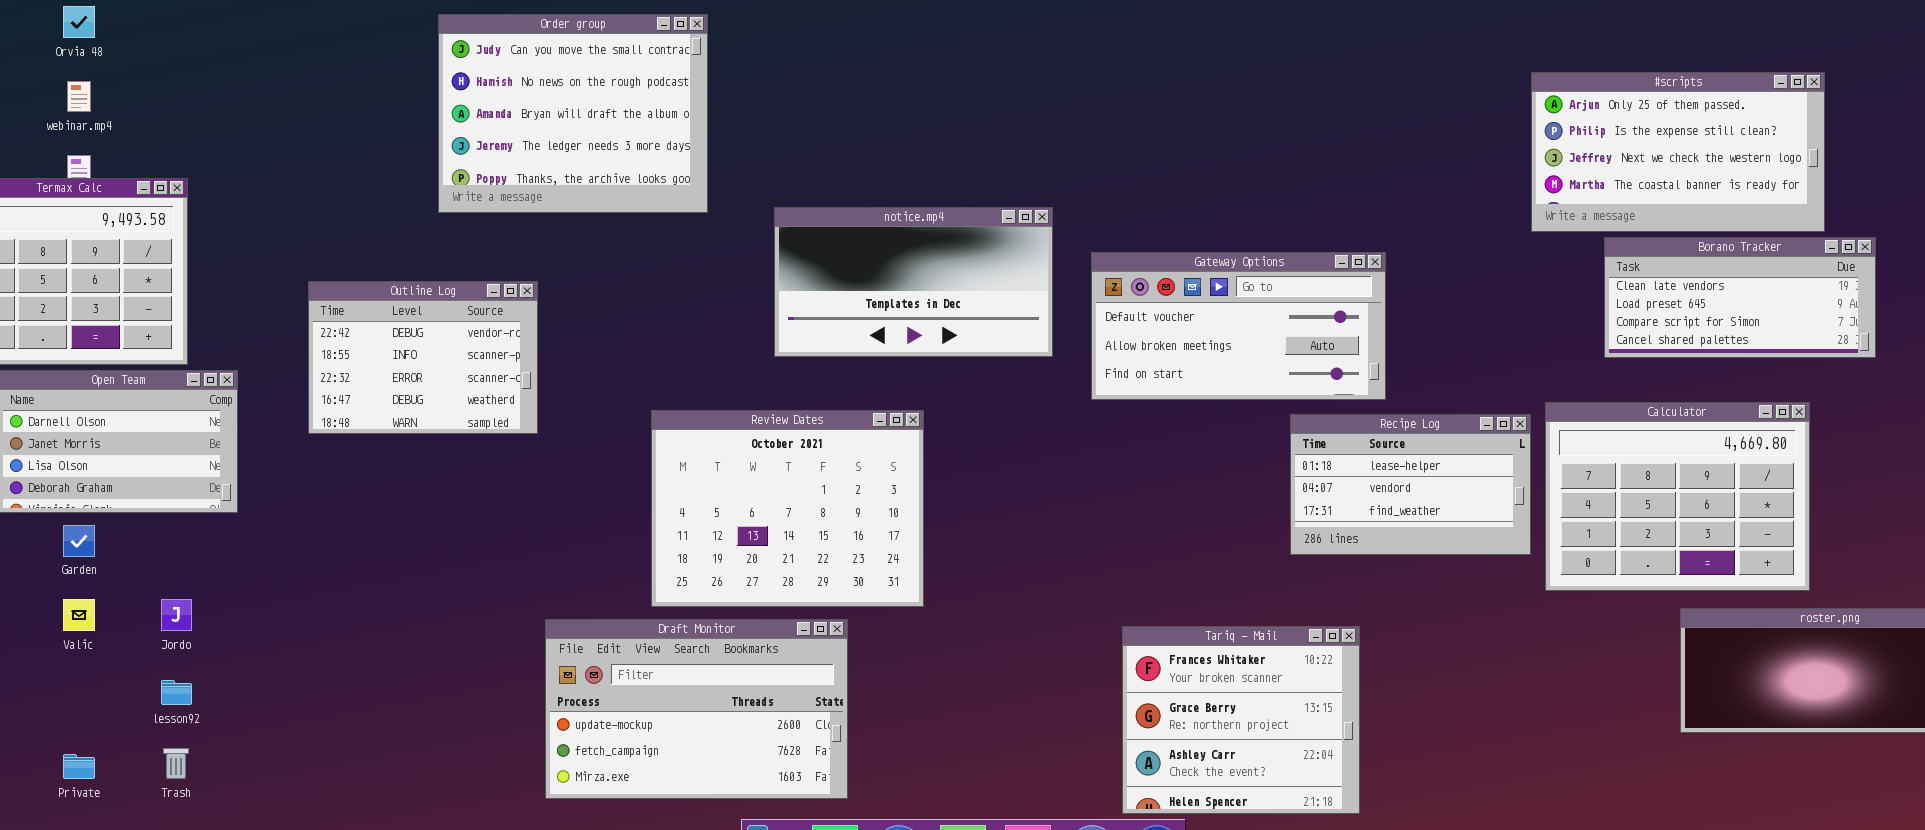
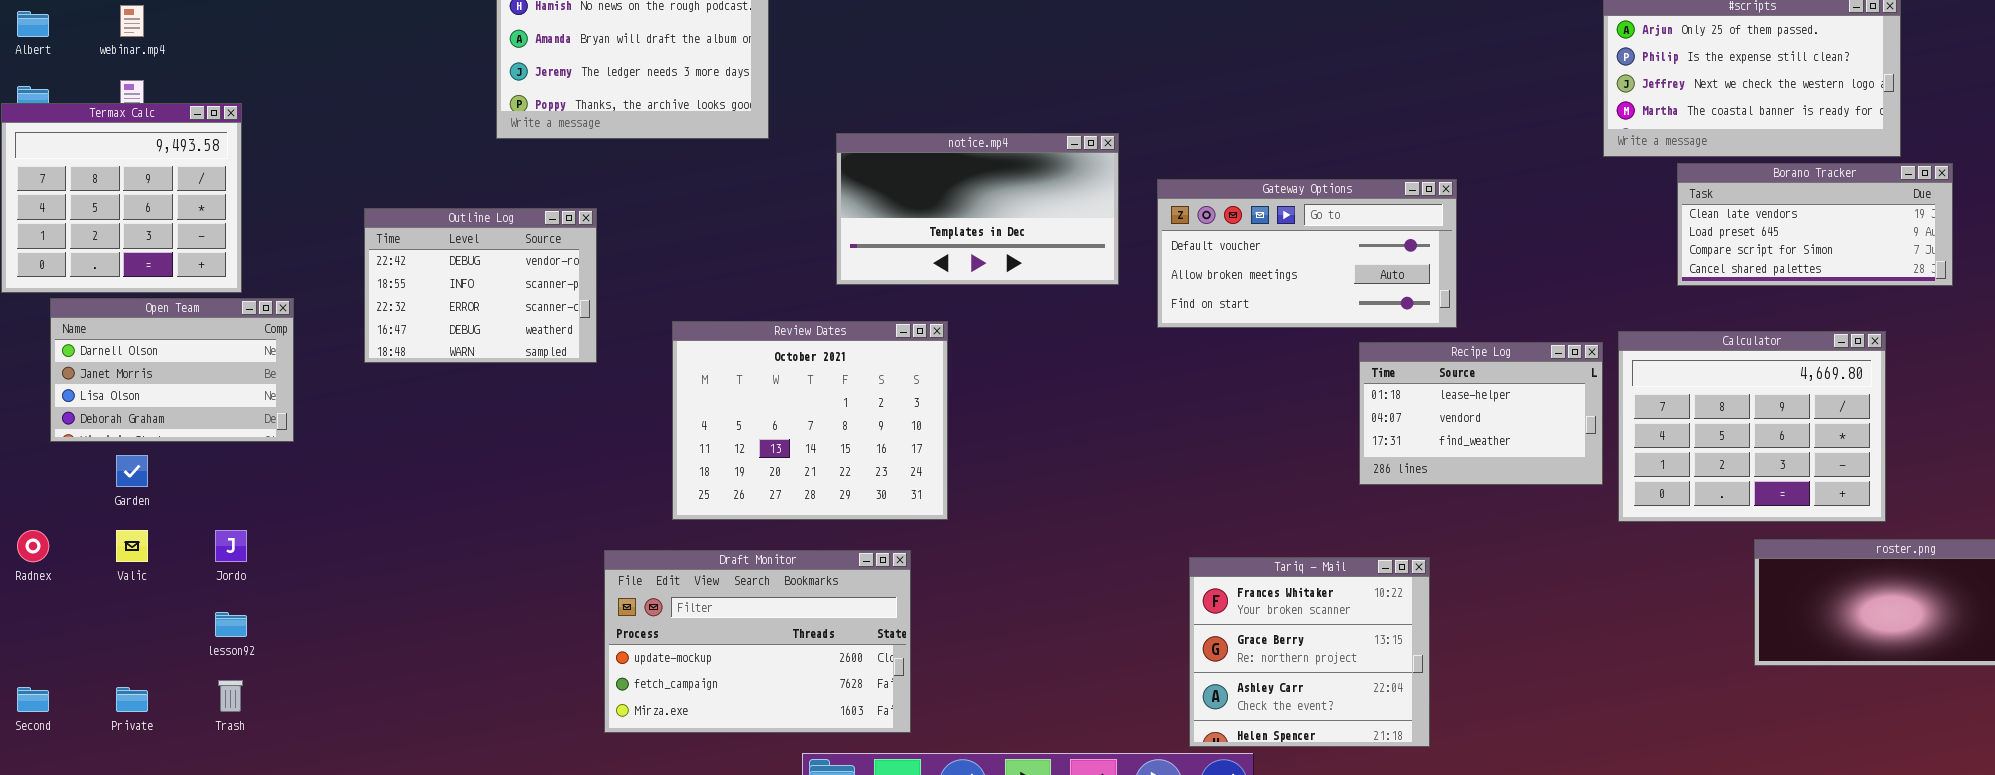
Review Dates: [651,410,924,607] -> [672,321,948,520], moved

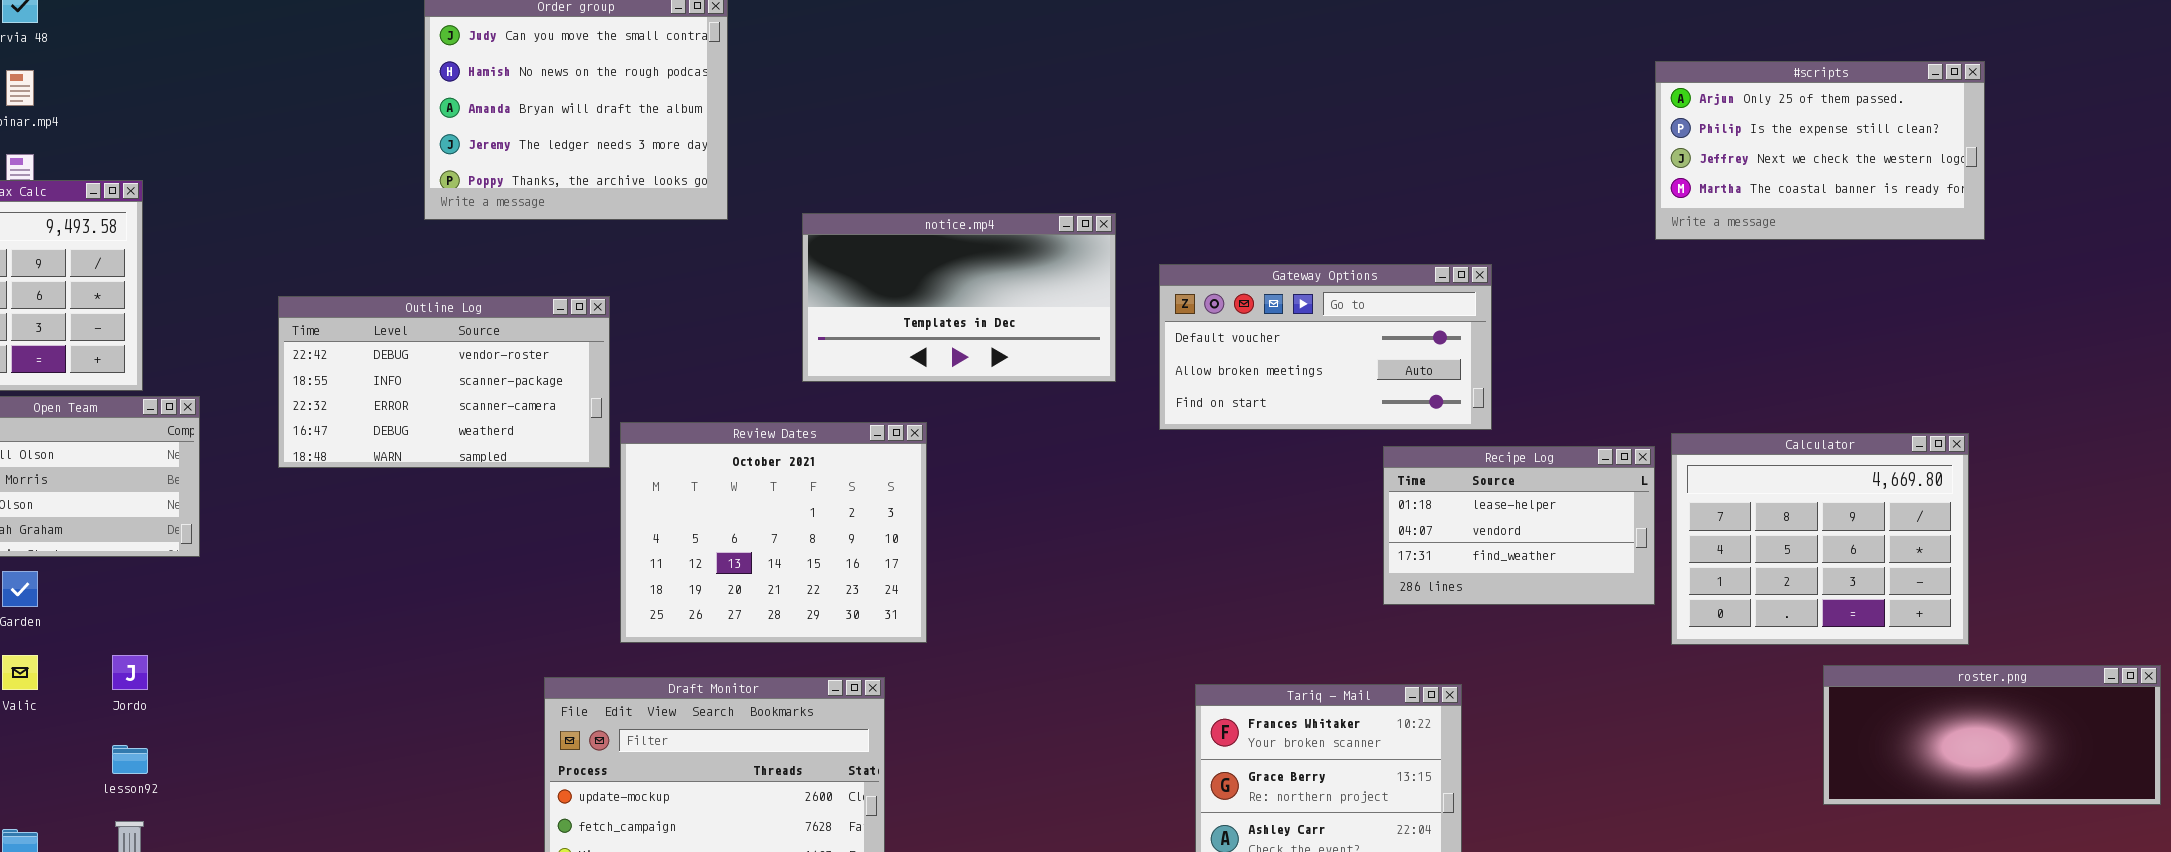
Borano Tracker: [1677,163,1953,286] -> none, closed
Outline Log: [364,208,597,363] -> [278,296,610,468], resized

